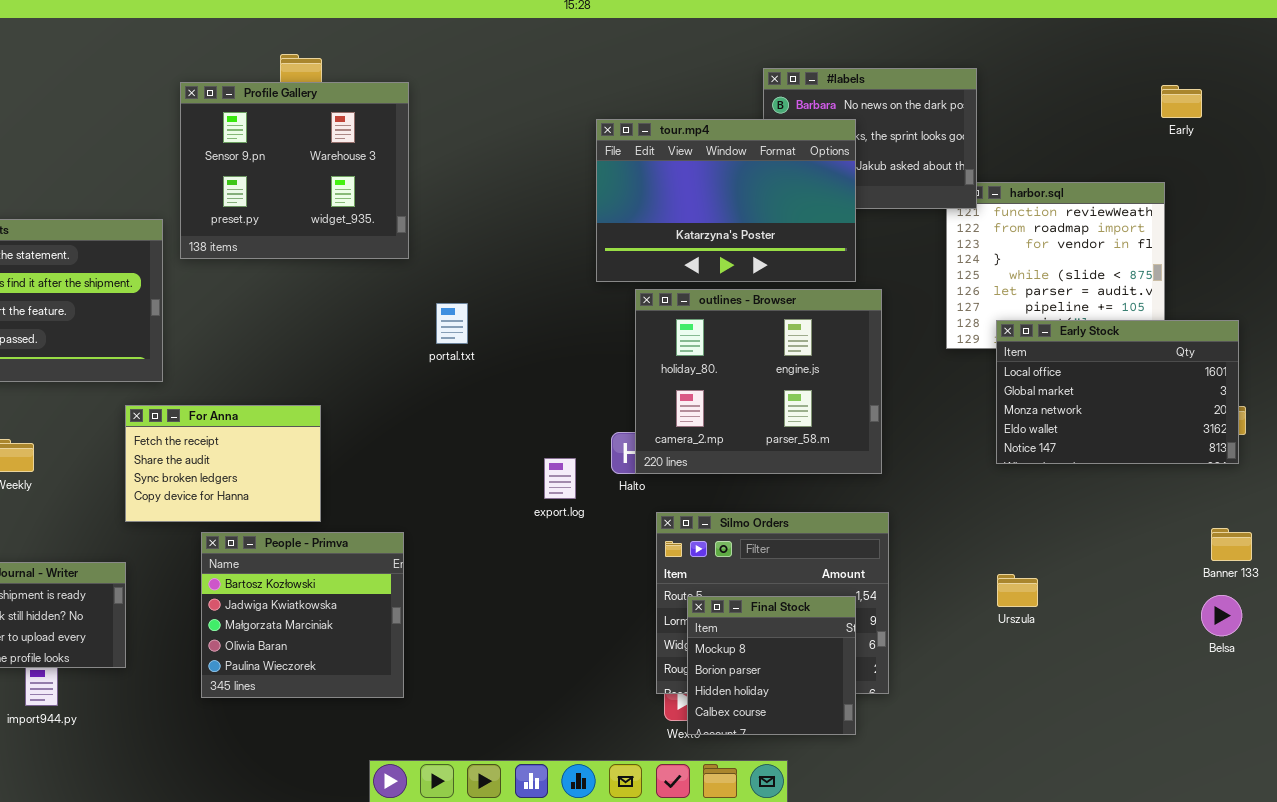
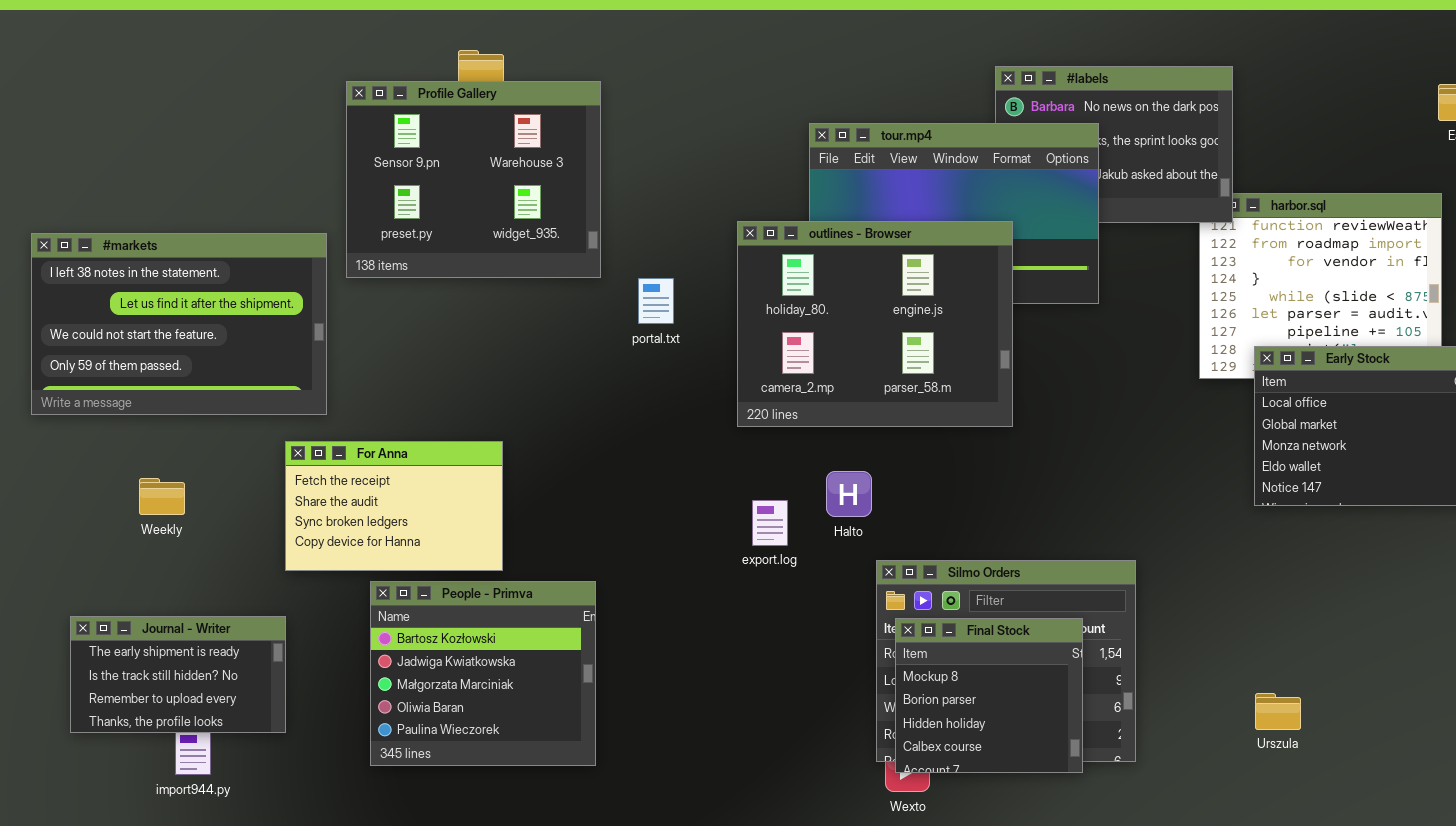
outlines - Browser: [635,289,882,474] -> [737,221,1013,427], moved
portal.txt: [436,303,468,344] -> [638,278,674,324], moved
Urszula: [997,574,1038,607] -> [1255,693,1301,730], moved
Final Stock: [687,596,856,735] -> [895,618,1083,773], moved

